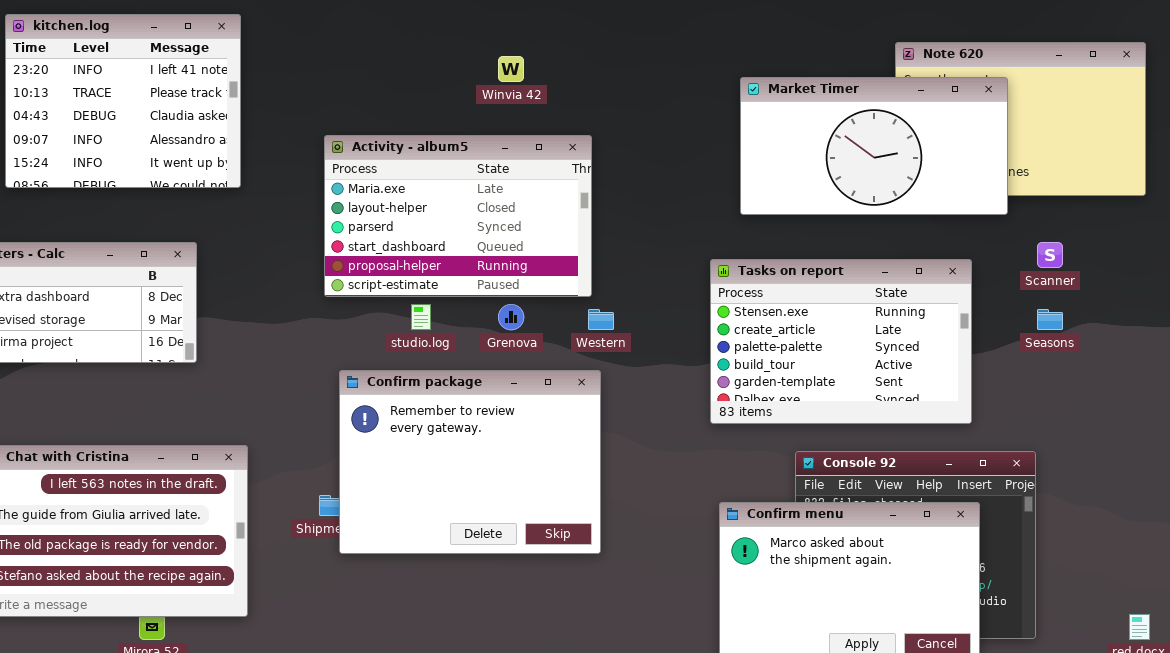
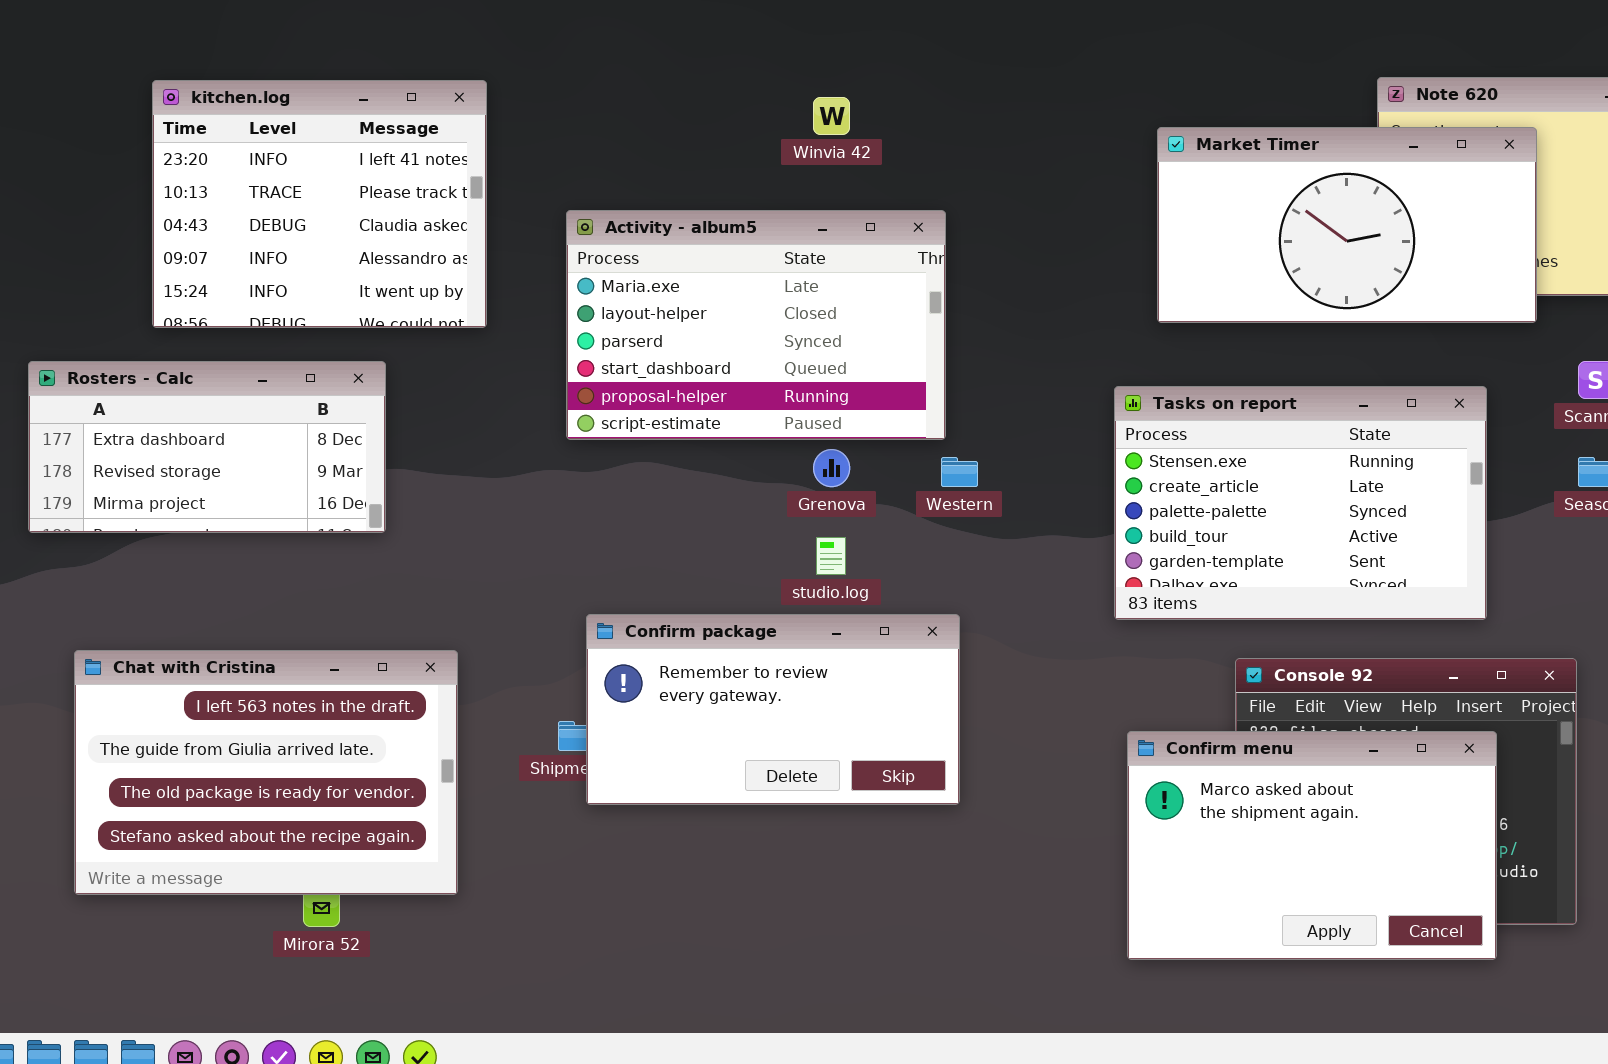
kitchen.log: [5,14,241,188] -> [152,80,487,328], moved
studio.log: [411,304,431,330] -> [816,537,846,575], moved
Confirm package: [339,370,601,554] -> [586,614,960,805], resized

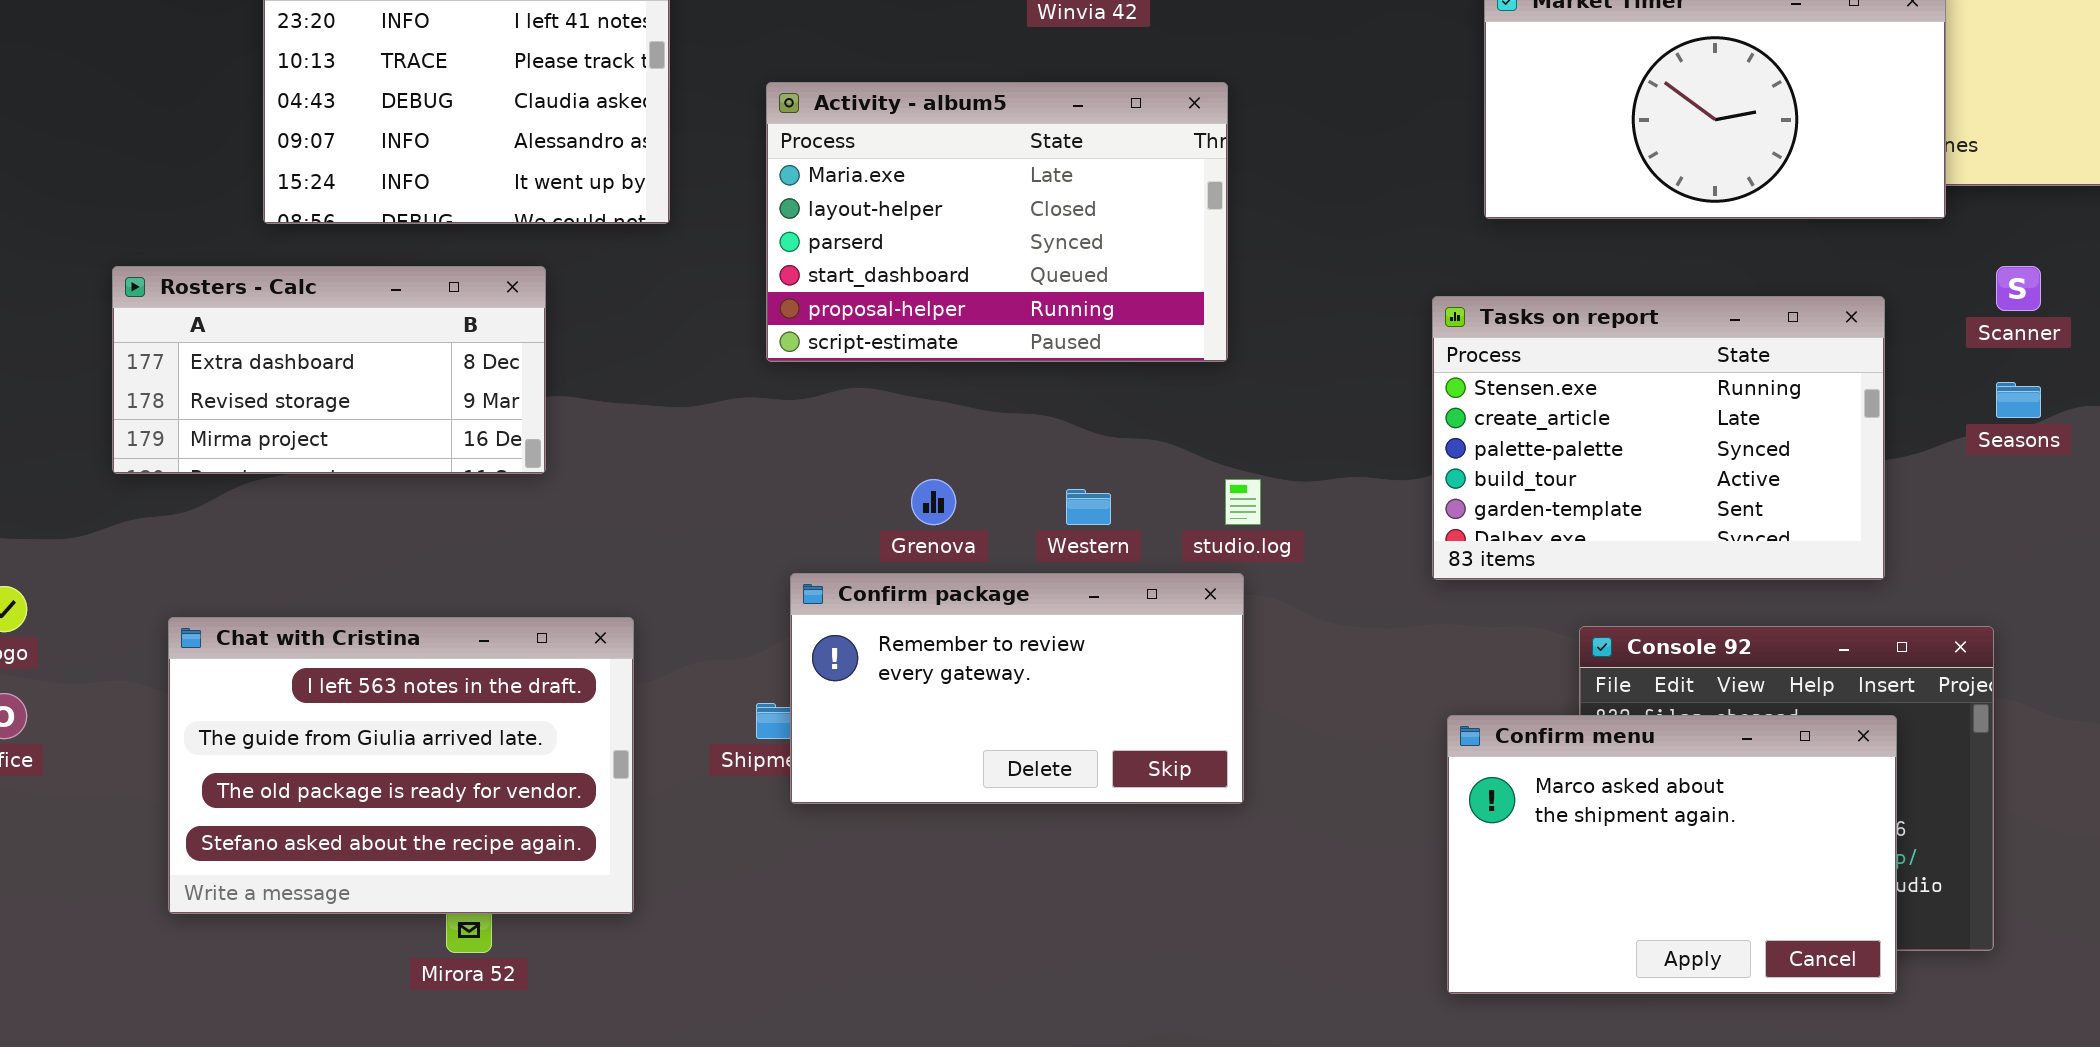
Grenova: [813,449,850,487] -> [911,479,956,525], moved
Western: [941,457,978,487] -> [1066,489,1111,525], moved
studio.log: [816,537,846,575] -> [1225,479,1261,525], moved

